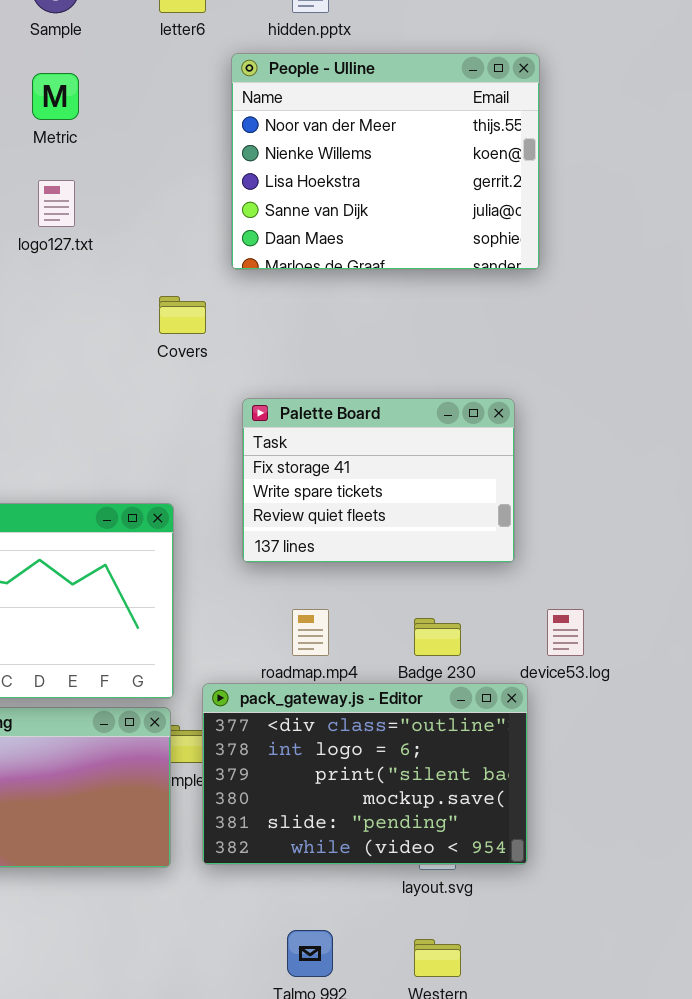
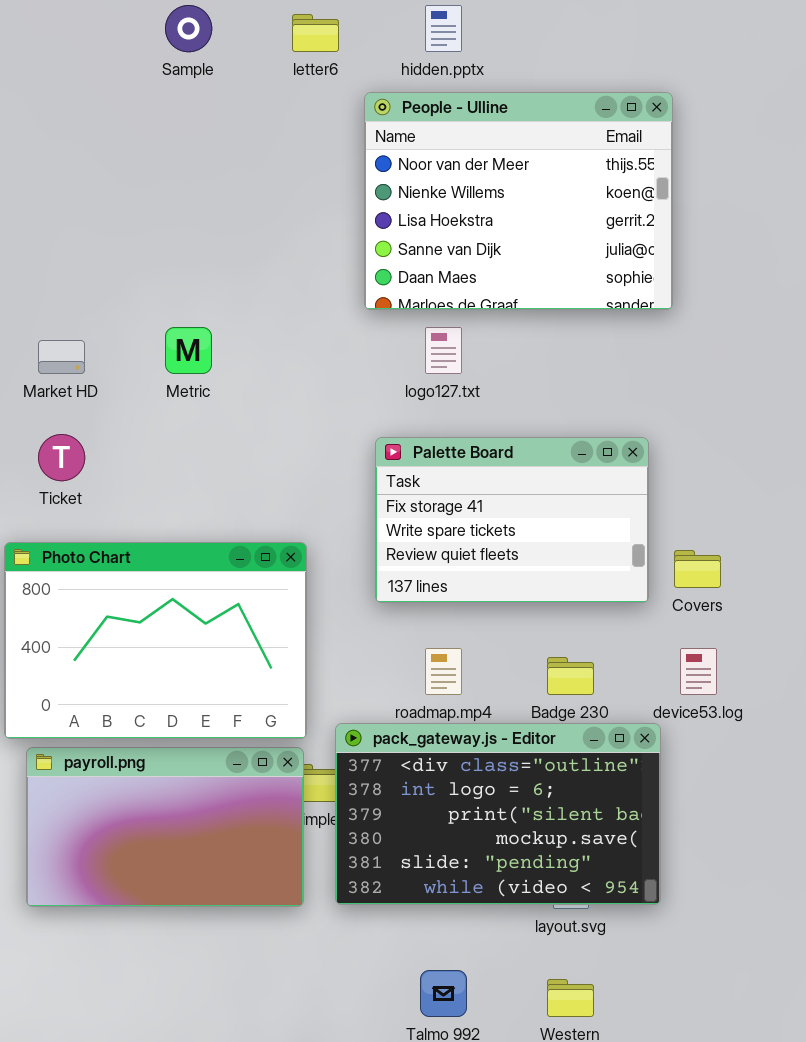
Metric: [32,73,79,120] -> [165,327,212,374], moved
logo127.txt: [38,180,75,227] -> [425,327,462,374], moved
Covers: [159,296,206,334] -> [674,550,721,588], moved

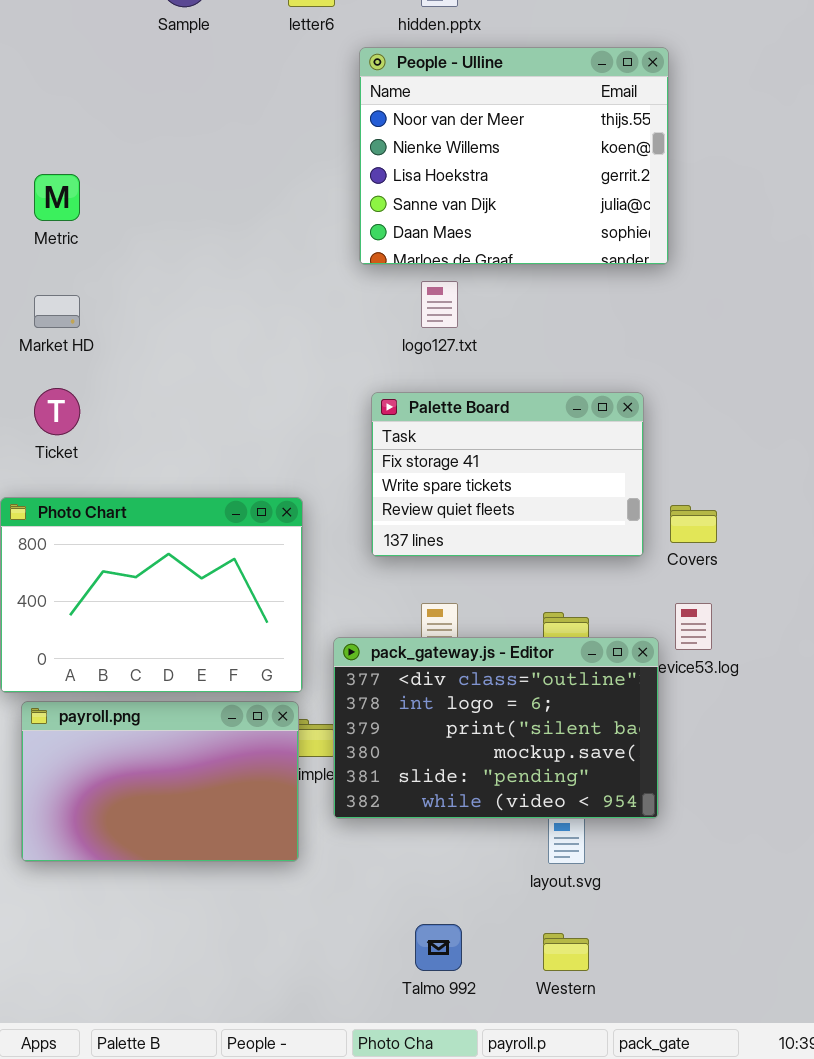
Metric: [165,327,212,374] -> [34,174,80,221], moved
pack_gateway.js - Editor: [335,723,661,905] -> [333,637,659,819], moved

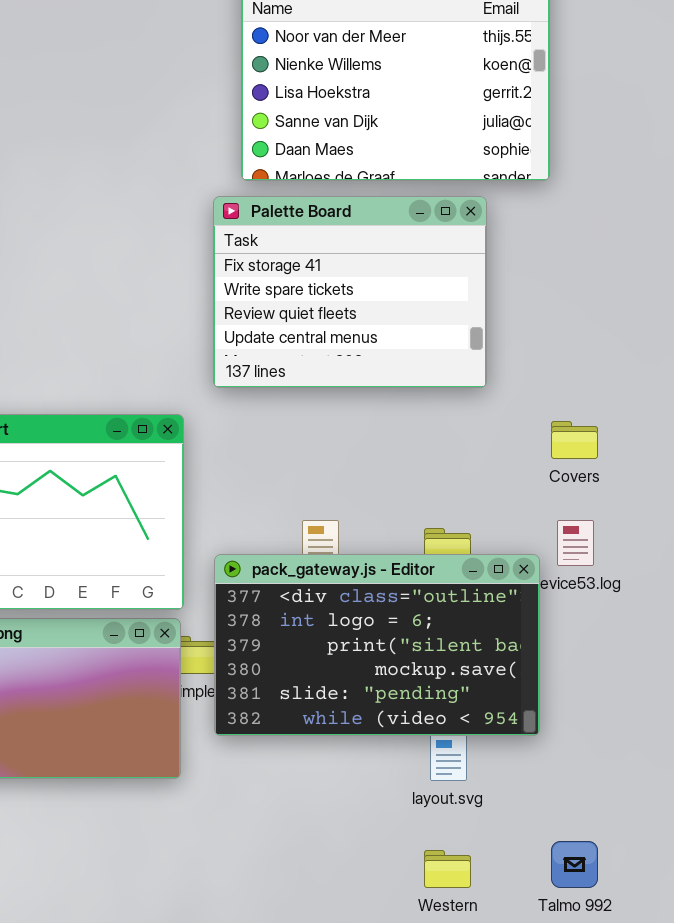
Palette Board: [371,392,644,557] -> [213,196,487,388], moved, resized
Talmo 992: [415,924,462,971] -> [551,841,598,888], moved

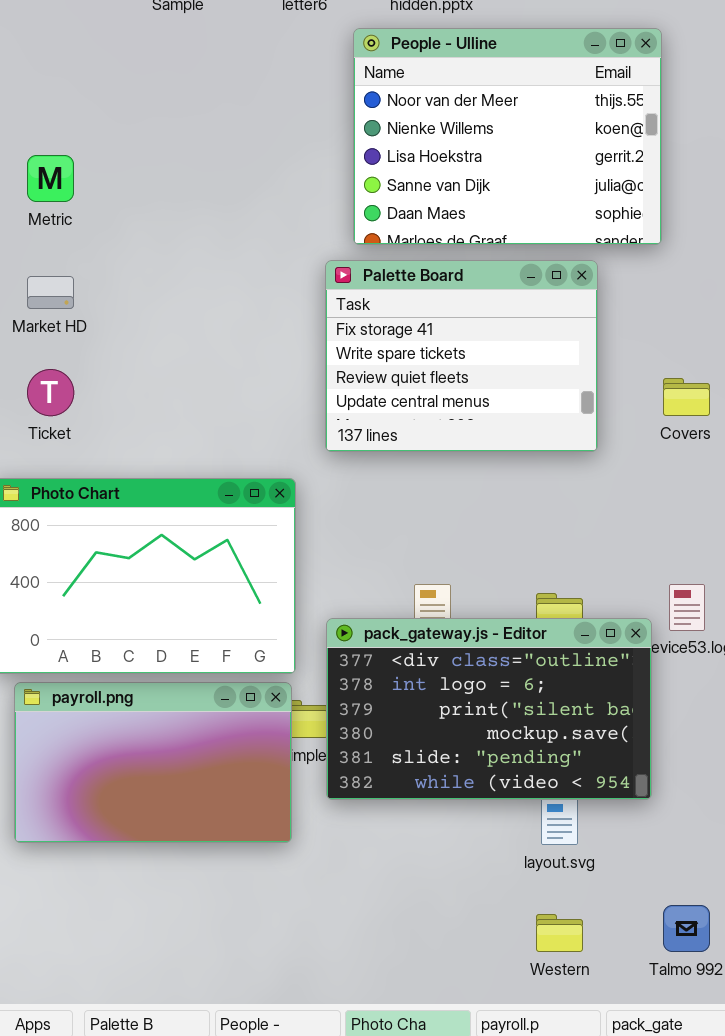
Covers: [551,421,598,459] -> [663,378,710,416], moved

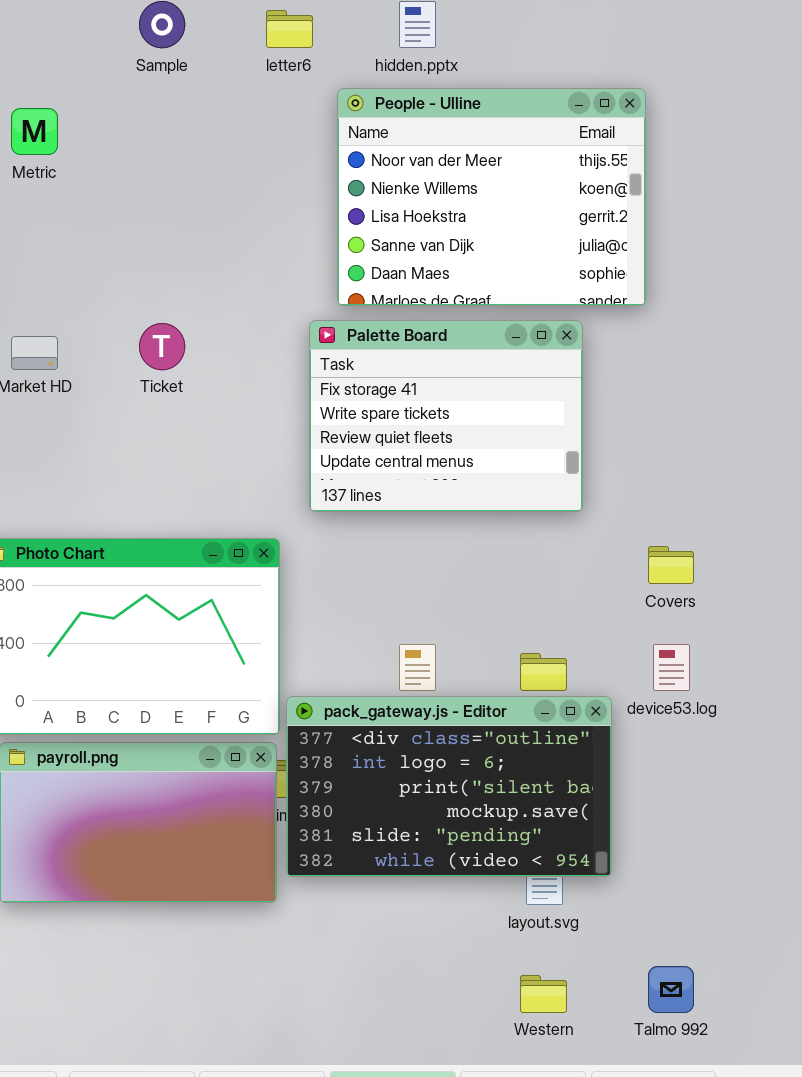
Metric: [27,155,74,202] -> [11,108,58,155], moved
Ticket: [27,369,74,416] -> [139,323,185,370], moved
Covers: [663,378,710,416] -> [648,546,694,584], moved
pack_gateway.js - Editor: [326,618,652,800] -> [286,696,612,877], moved

